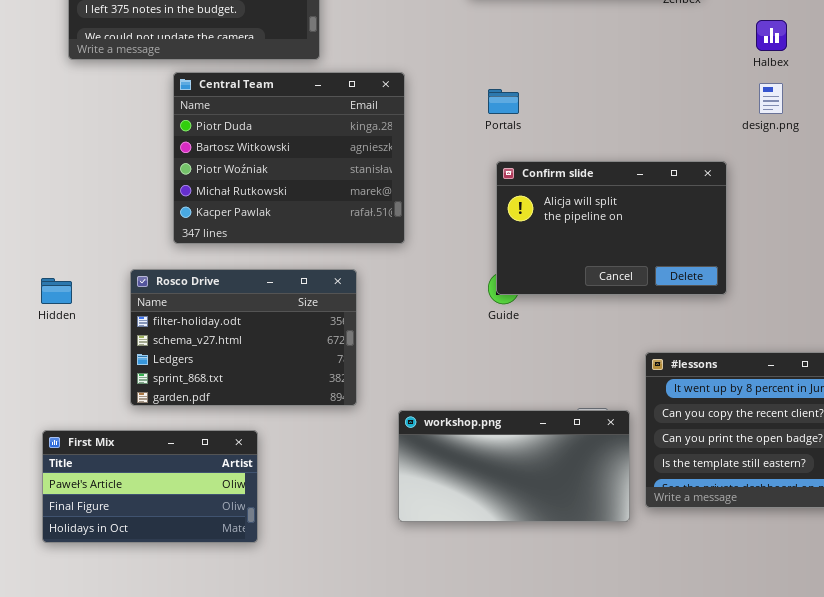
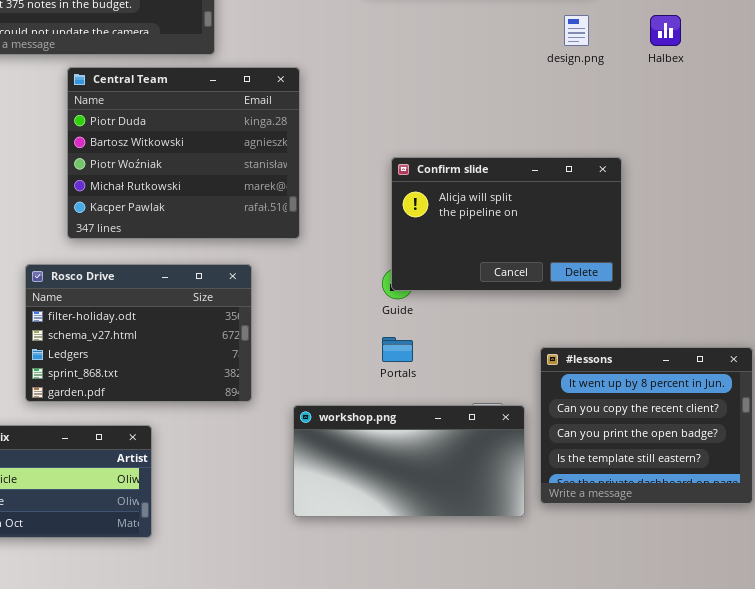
design.png: [759,83,783,114] -> [564,15,589,46], moved
Portals: [488,89,519,114] -> [382,337,413,362], moved

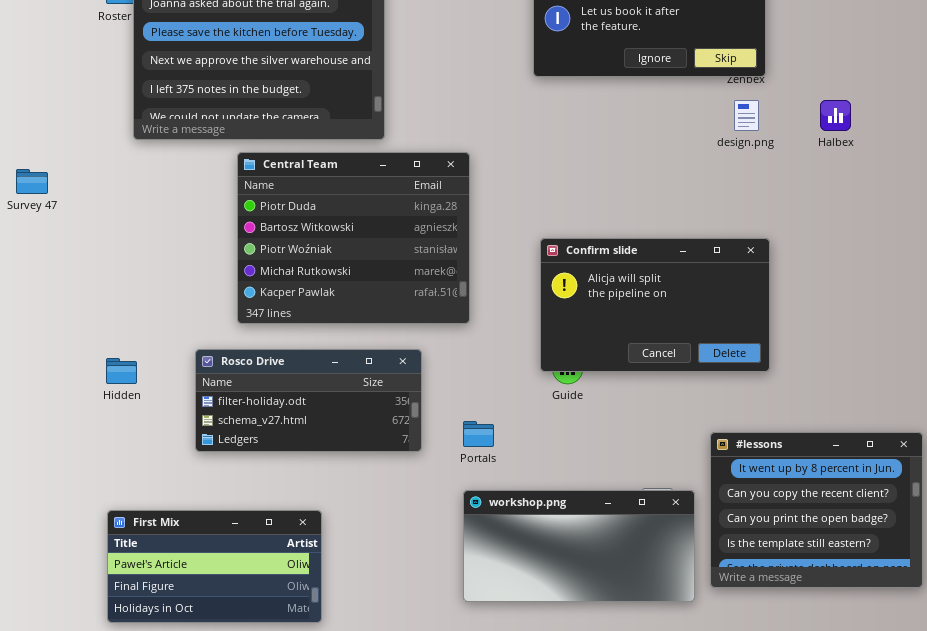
Confirm slide: [391,157,622,291] -> [540,238,770,372], moved
Rosco Drive: [25,264,252,402] -> [195,349,422,452], resized
Portals: [382,337,413,362] -> [463,421,494,447], moved

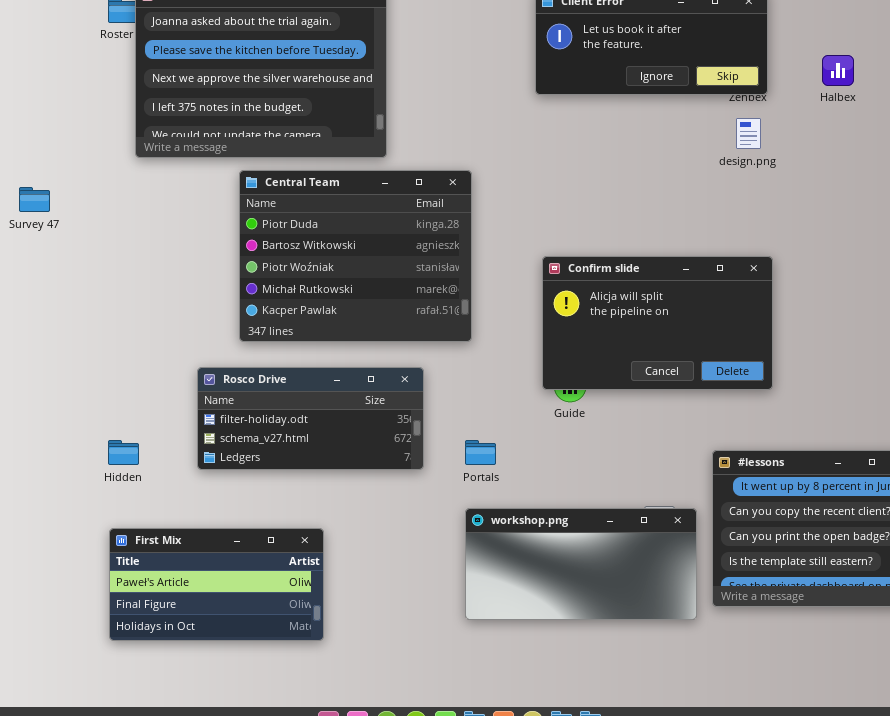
Halbex: [820,100,851,131] -> [822,55,854,86], moved
Hidden: [106,358,137,384] -> [108,440,139,465], moved

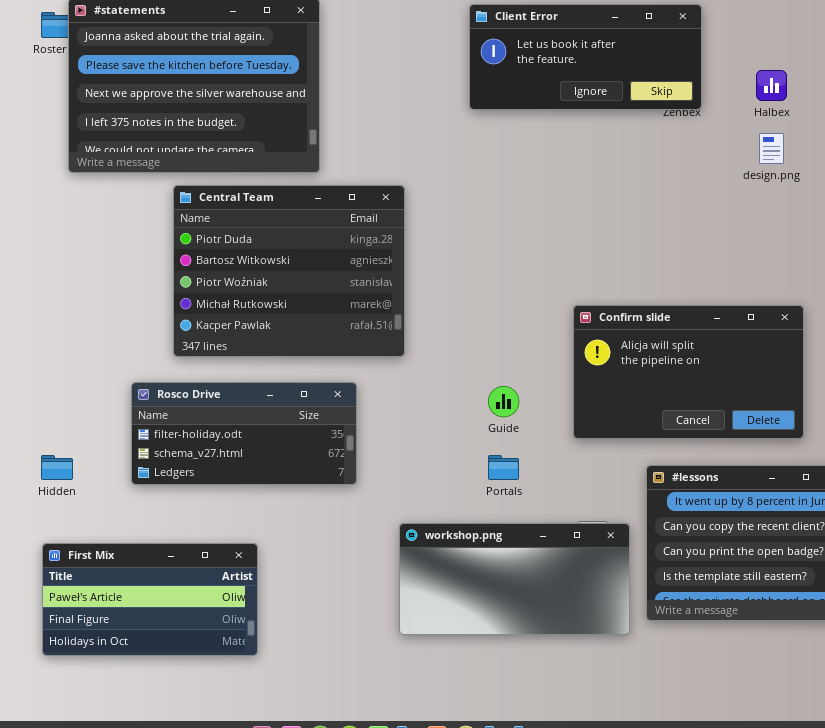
design.png: [736,118,761,149] -> [759,133,784,164], moved
Confirm slide: [542,256,773,390] -> [573,305,804,439], moved
Portals: [465,440,496,465] -> [488,455,519,480], moved

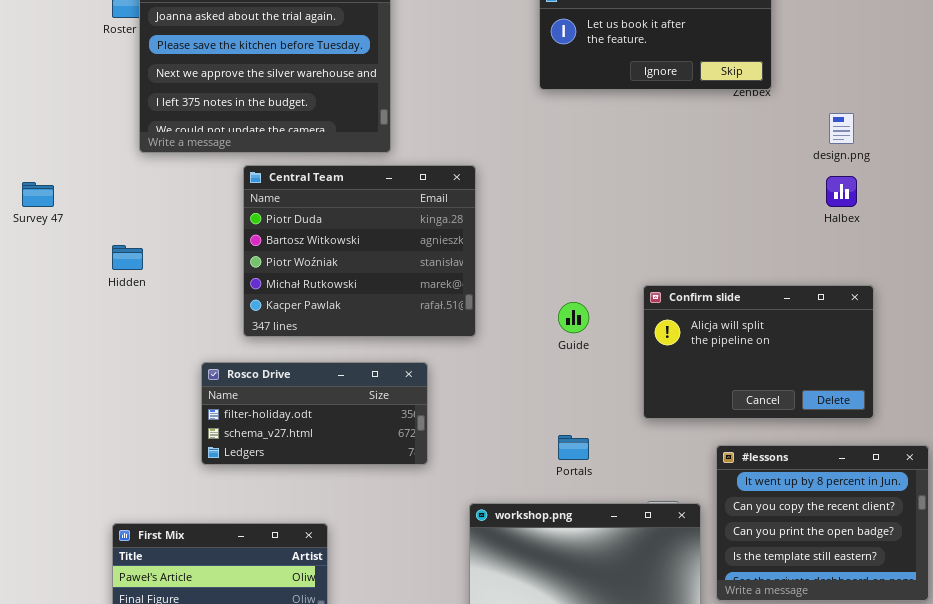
Halbex: [756,70,787,101] -> [826,176,857,207], moved
Guide: [488,386,519,417] -> [558,302,589,333], moved
Hidden: [41,455,73,480] -> [112,245,143,270], moved

